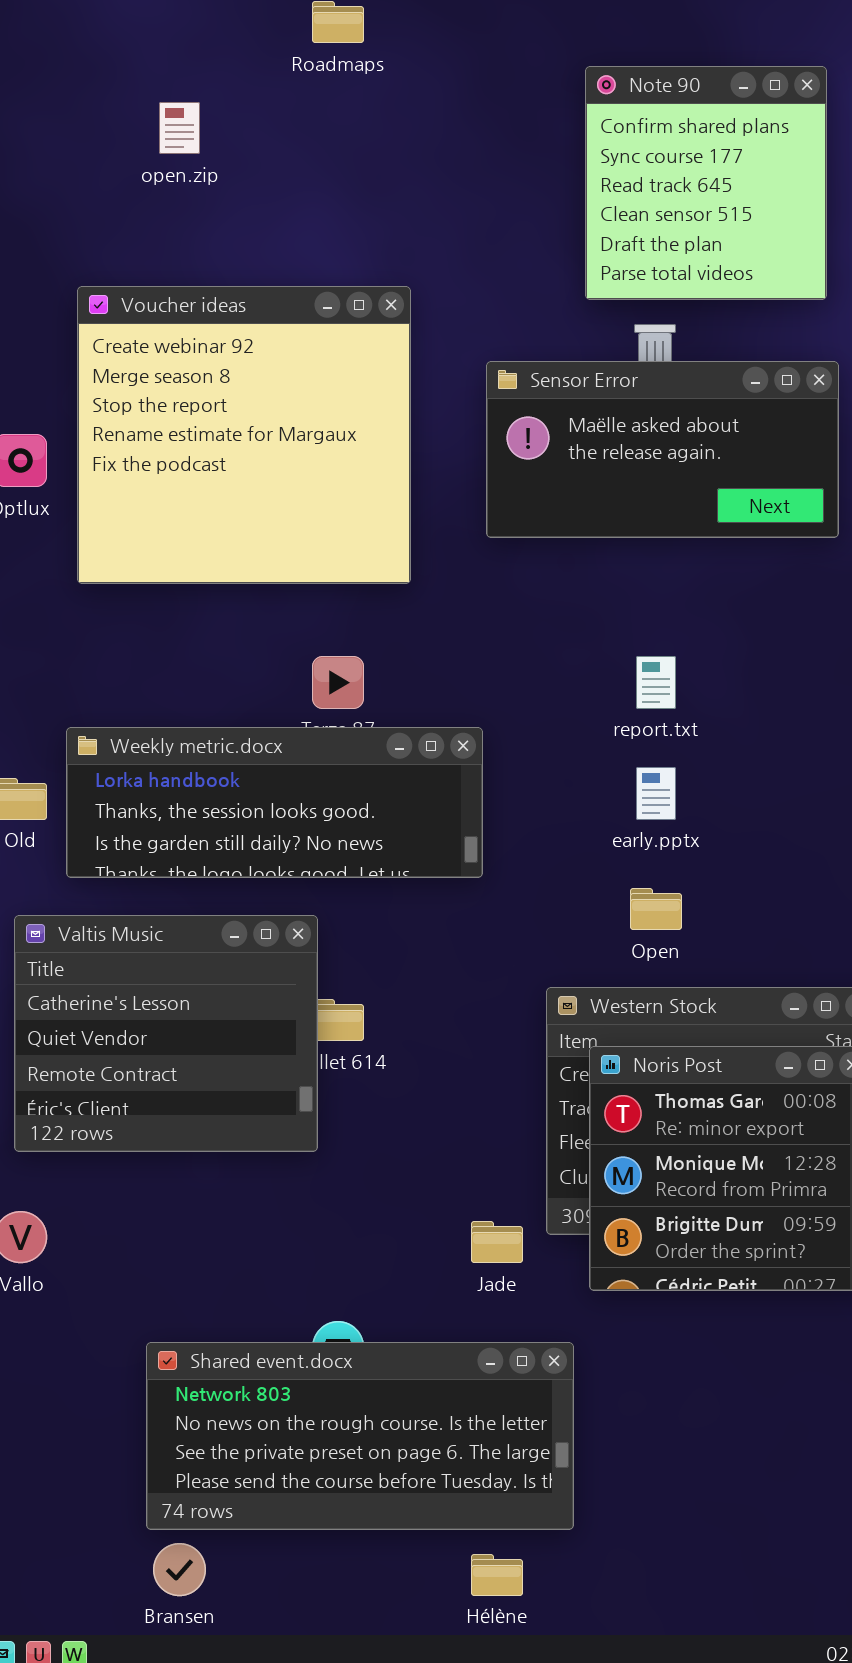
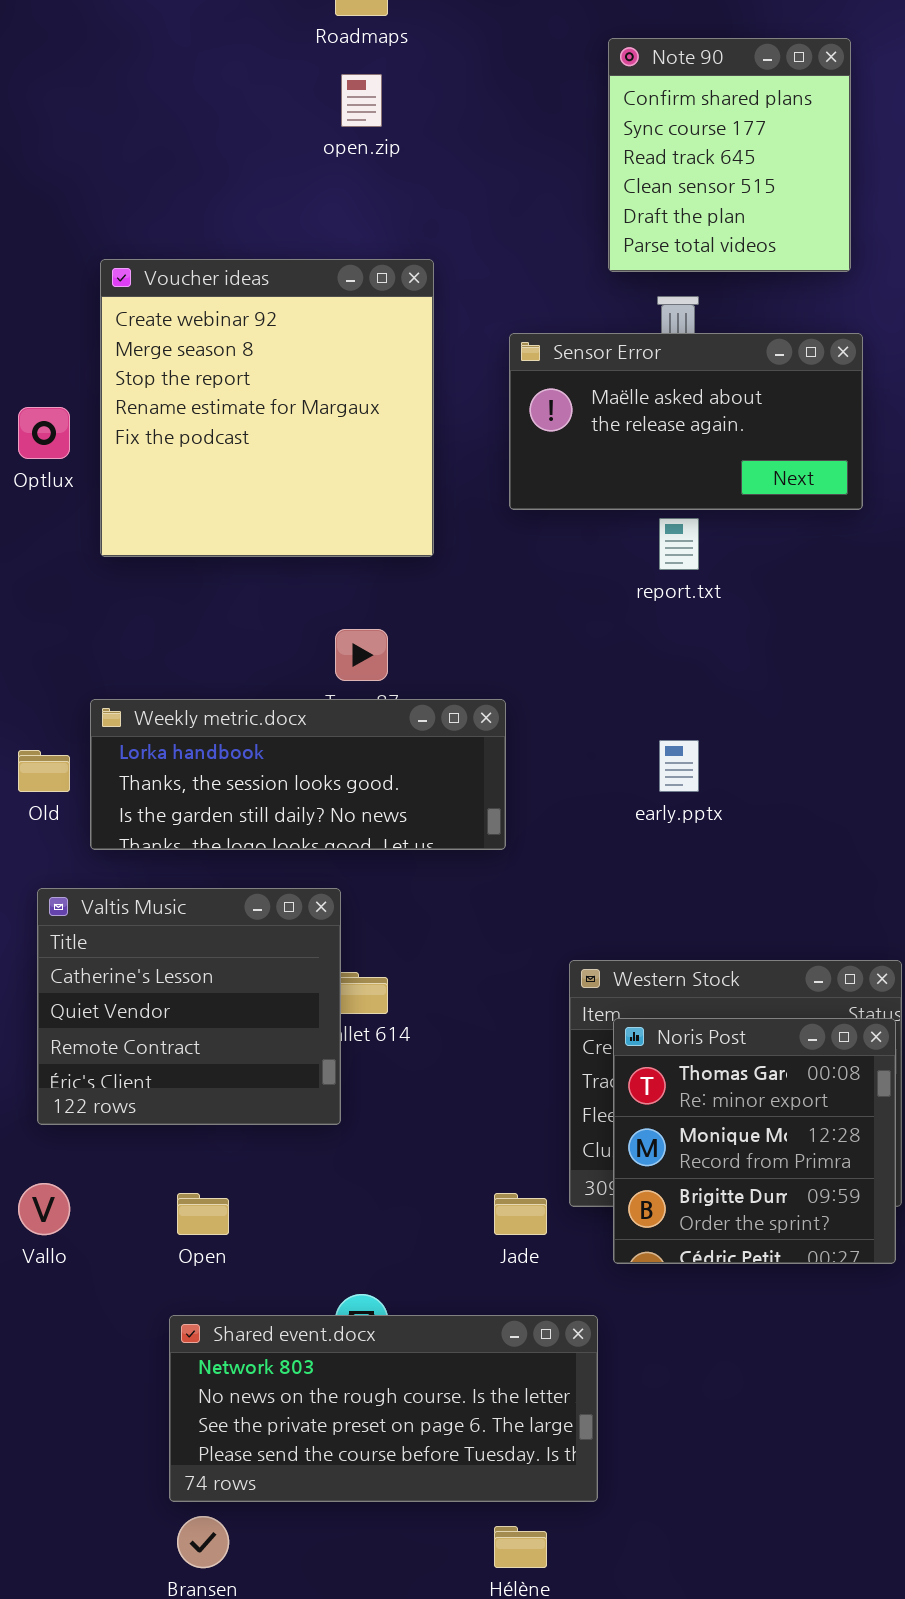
open.zip: [159,102,200,154] -> [341,74,382,127], moved
report.txt: [636,656,676,709] -> [659,518,699,570], moved
Open: [630,888,682,930] -> [177,1193,229,1235], moved

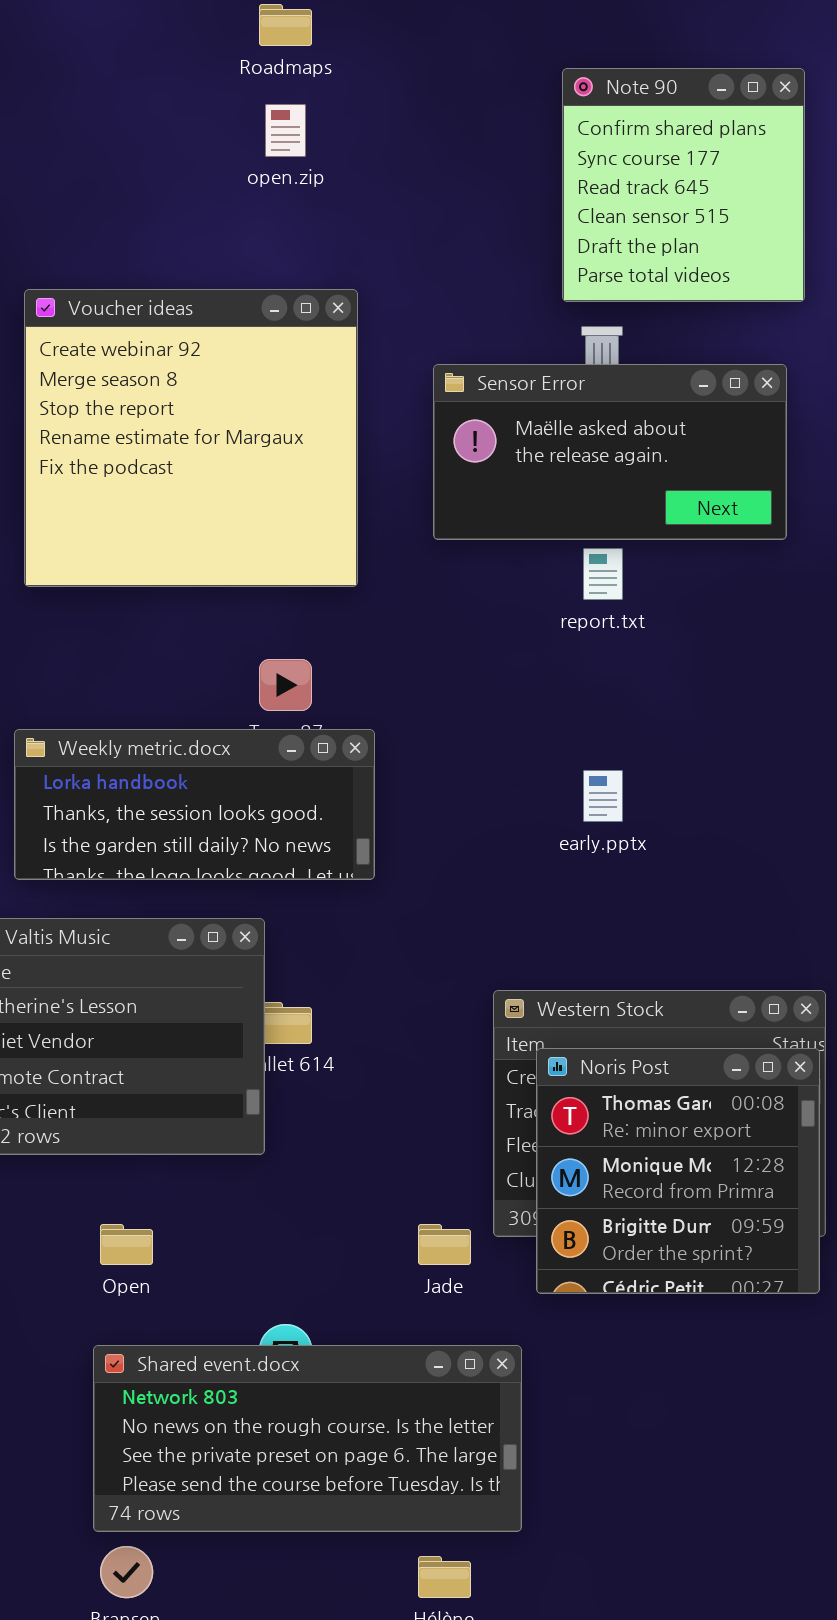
Note 90: [608,38,851,272] -> [562,68,805,302], moved
Weekly metric.docx: [90,699,506,850] -> [14,729,375,880], resized

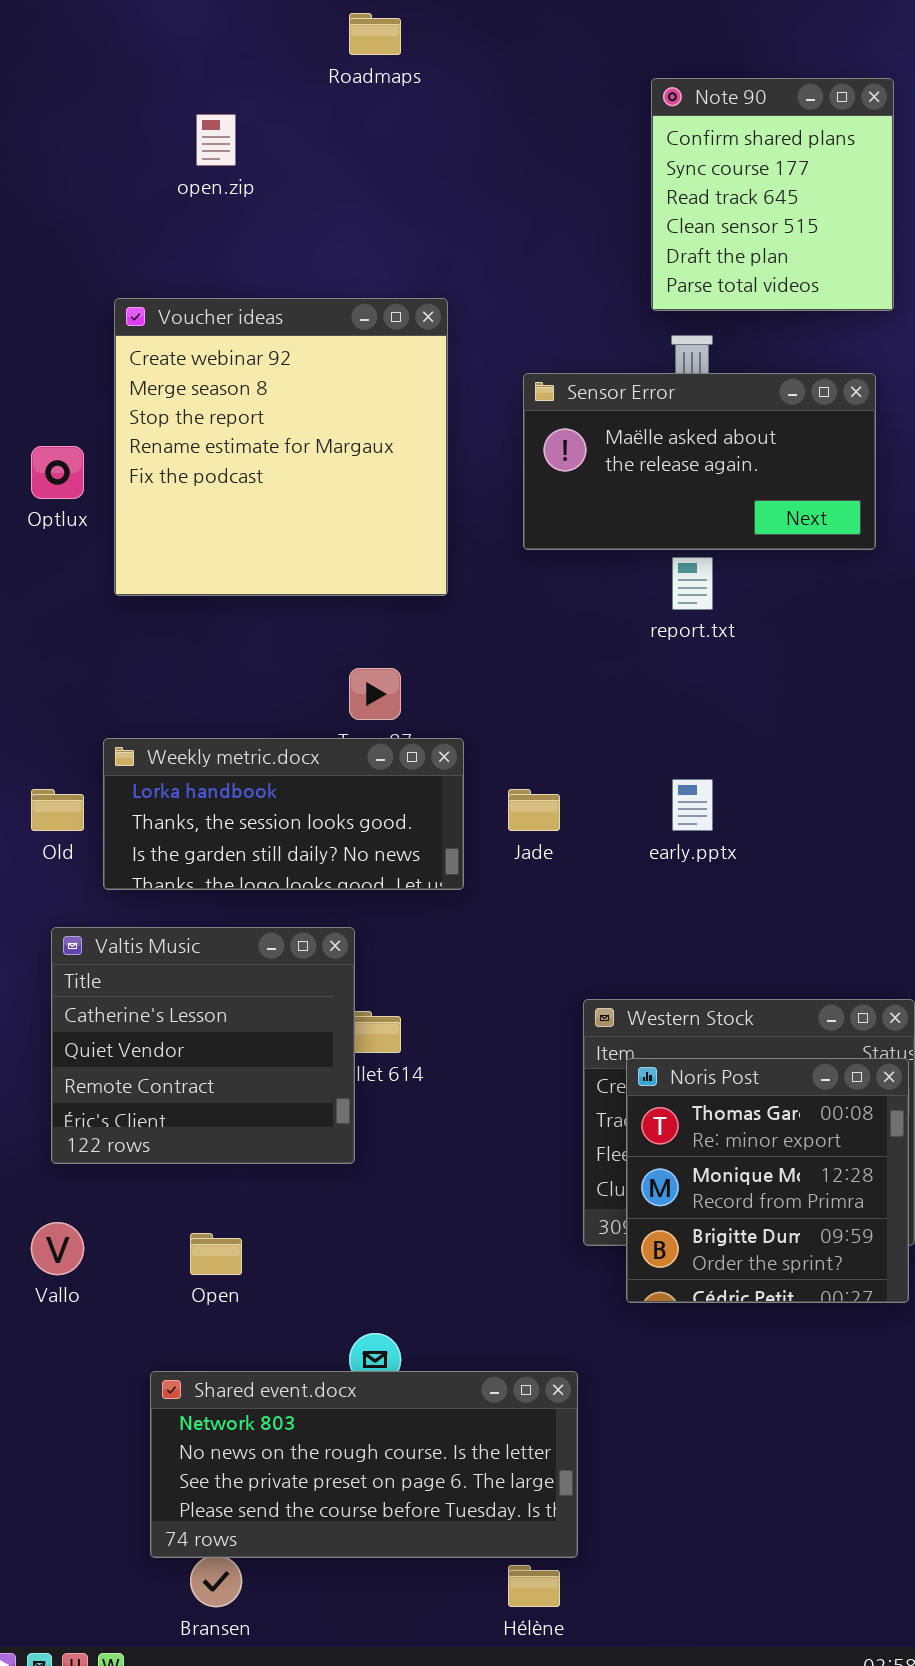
open.zip: [265,104,306,157] -> [196,114,236,166], moved
Jade: [418,1224,471,1265] -> [508,789,560,831], moved
Shared event.docx: [93,1345,522,1532] -> [150,1371,578,1558], moved

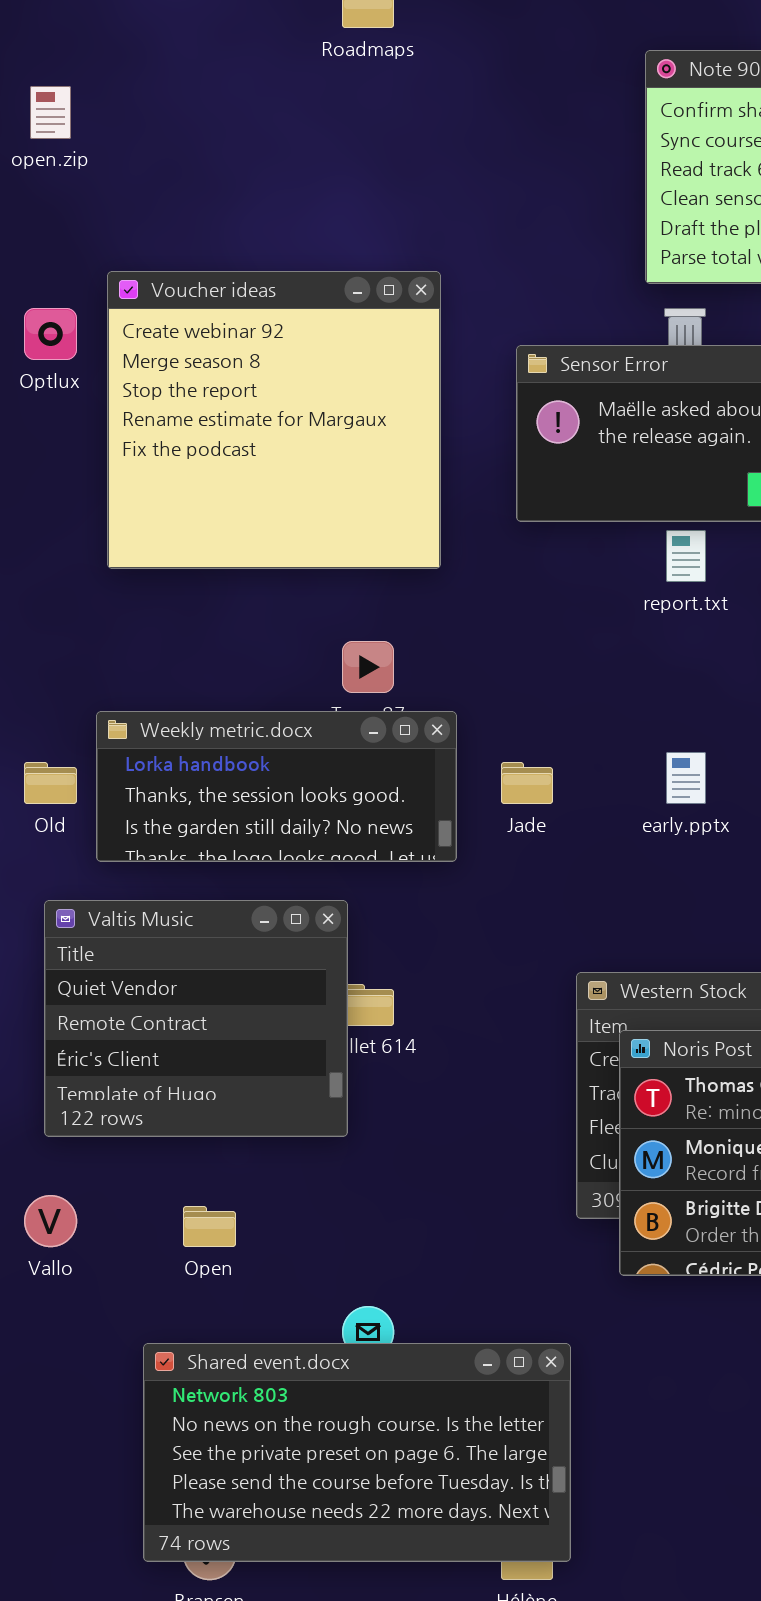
open.zip: [196,114,236,166] -> [30,86,71,139], moved
Optlux: [31,446,84,499] -> [24,308,77,360], moved
Valtis Music: [51,927,355,1164] -> [44,900,348,1137], scrolled down 1 row
Shared event.docx: [150,1371,578,1558] -> [143,1343,571,1562], resized

